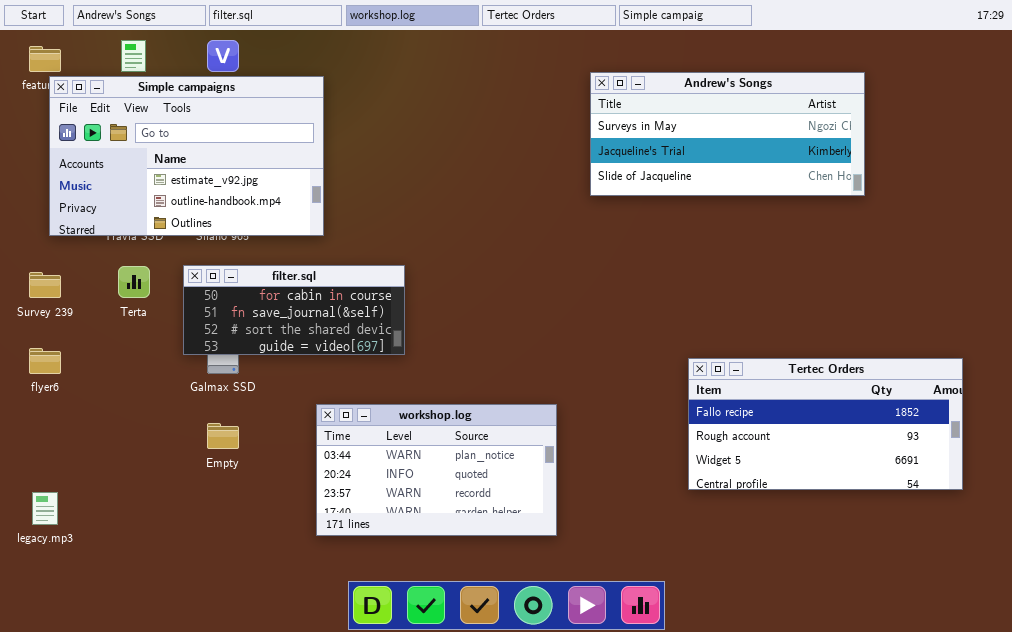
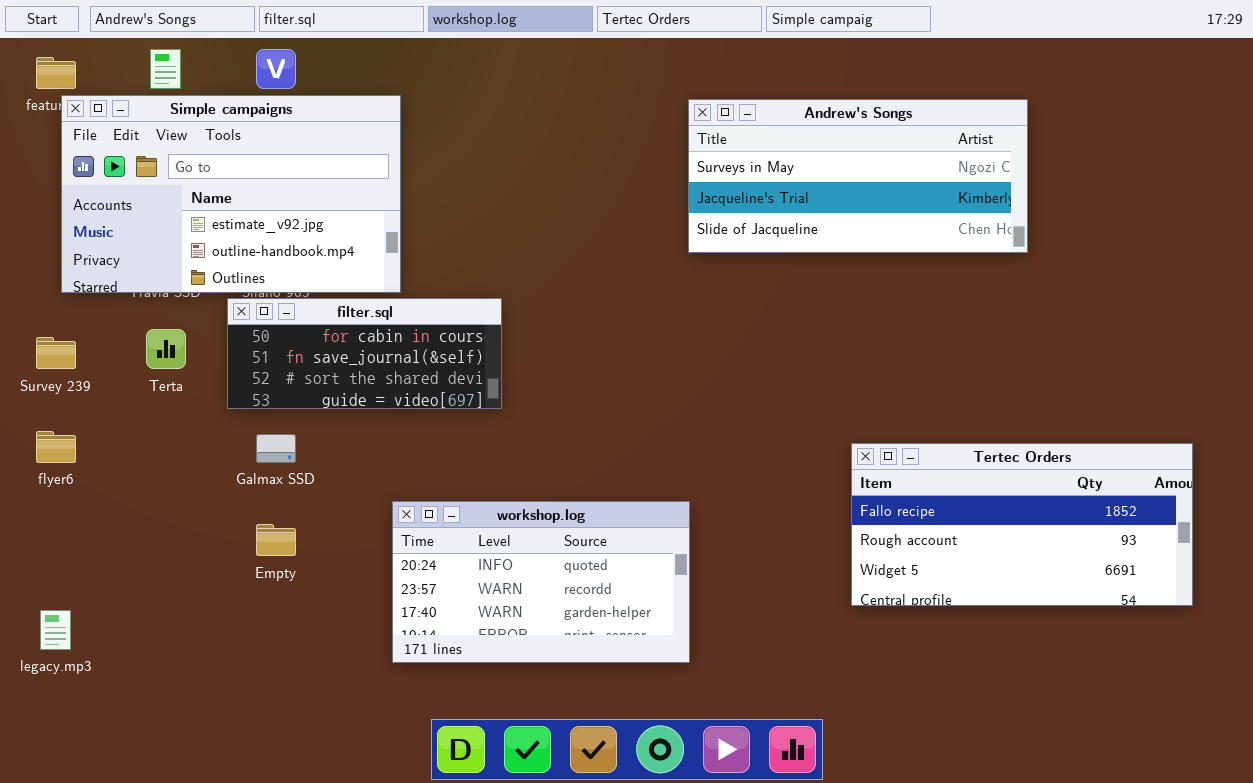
Andrew's Songs: [590,72,865,196] -> [688,99,1028,253], moved
filter.sql: [183,265,405,355] -> [227,298,502,409], moved
workshop.log: [316,404,557,536] -> [392,501,690,663], scrolled down 1 row

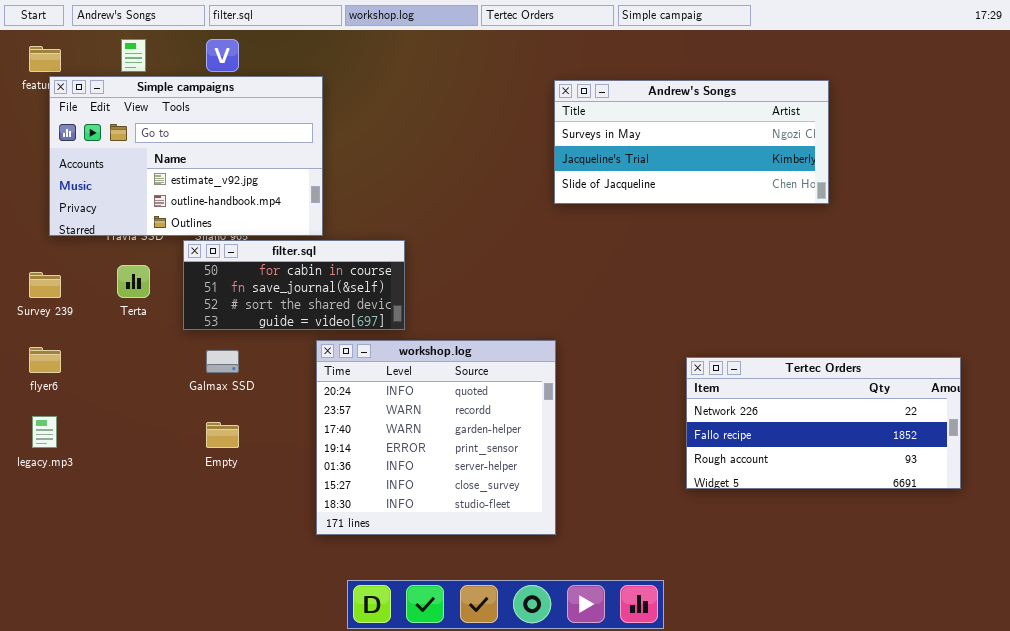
Tertec Orders: [851,443,1193,606] -> [686,357,961,489], scrolled up 1 row
workshop.log: [392,501,690,663] -> [316,340,556,535], resized
legacy.mp3: [40,610,71,650] -> [32,416,57,448], moved

